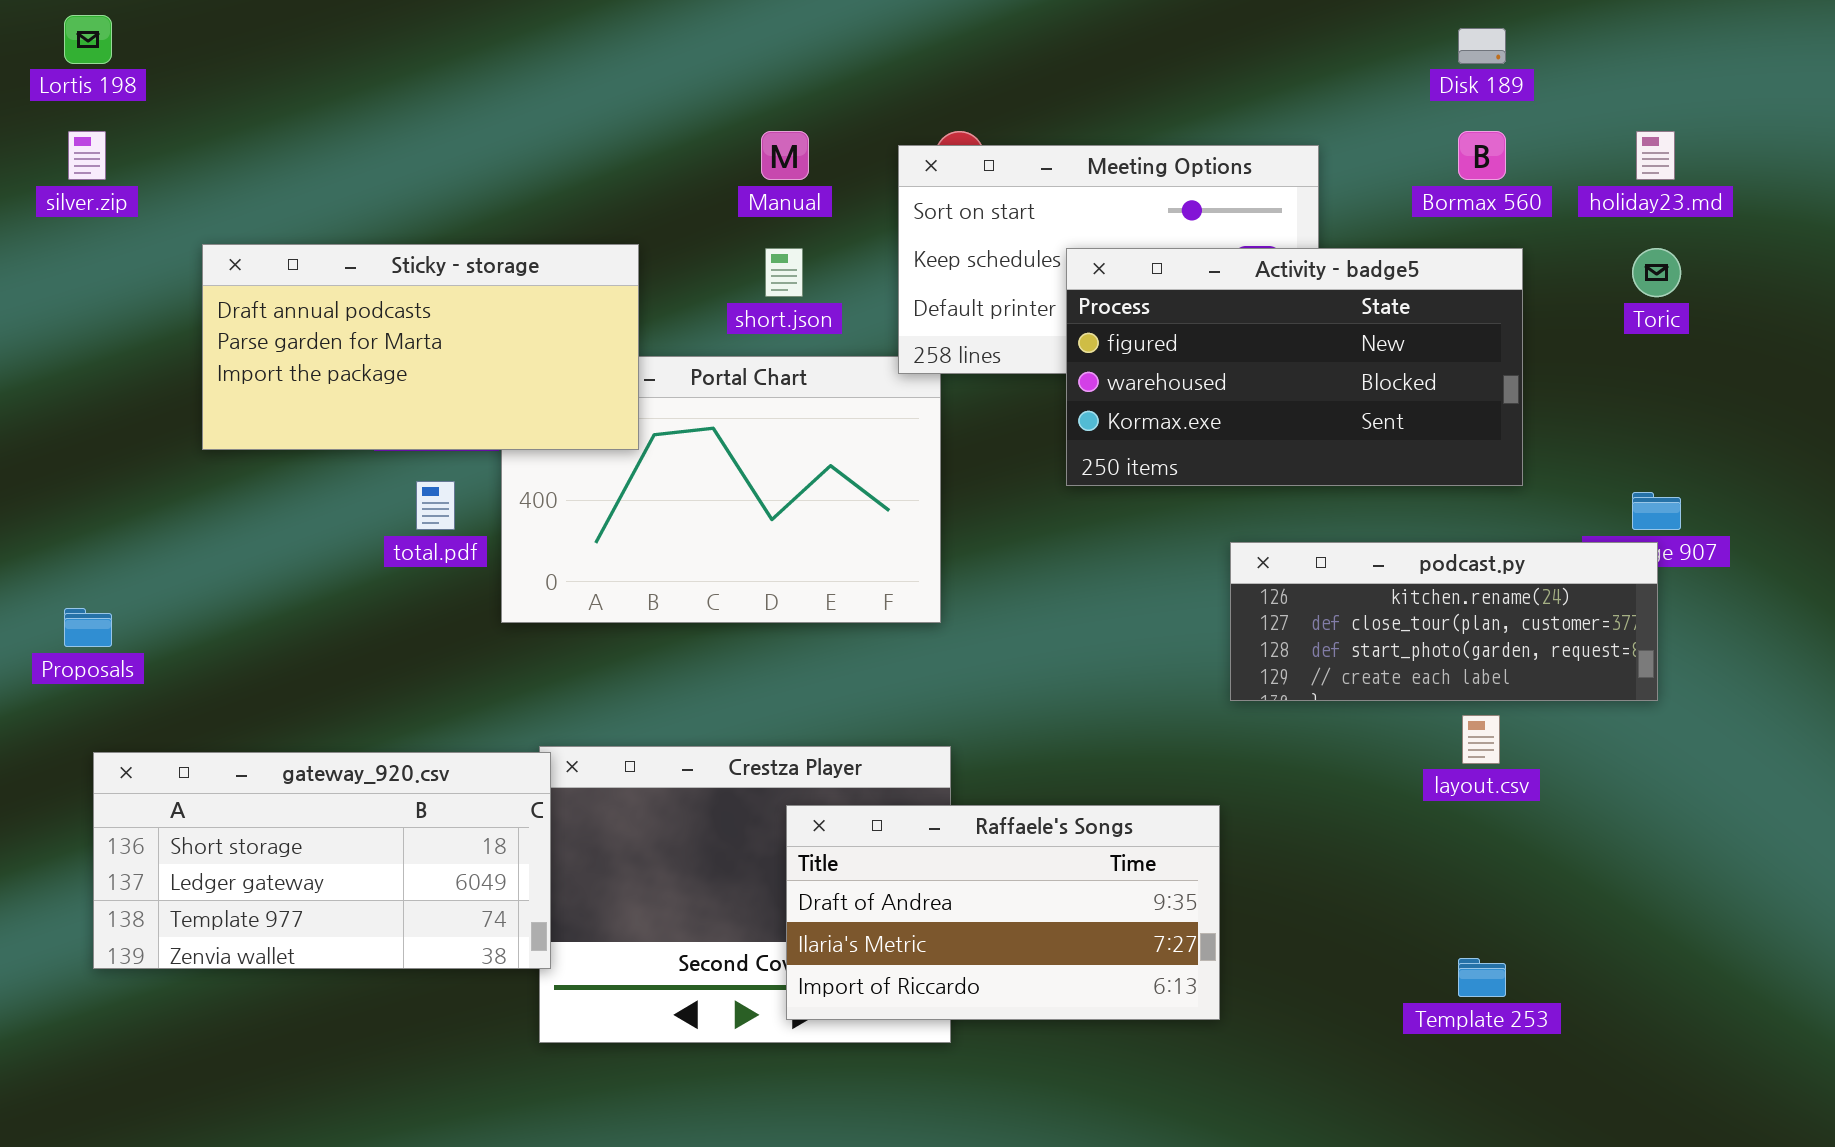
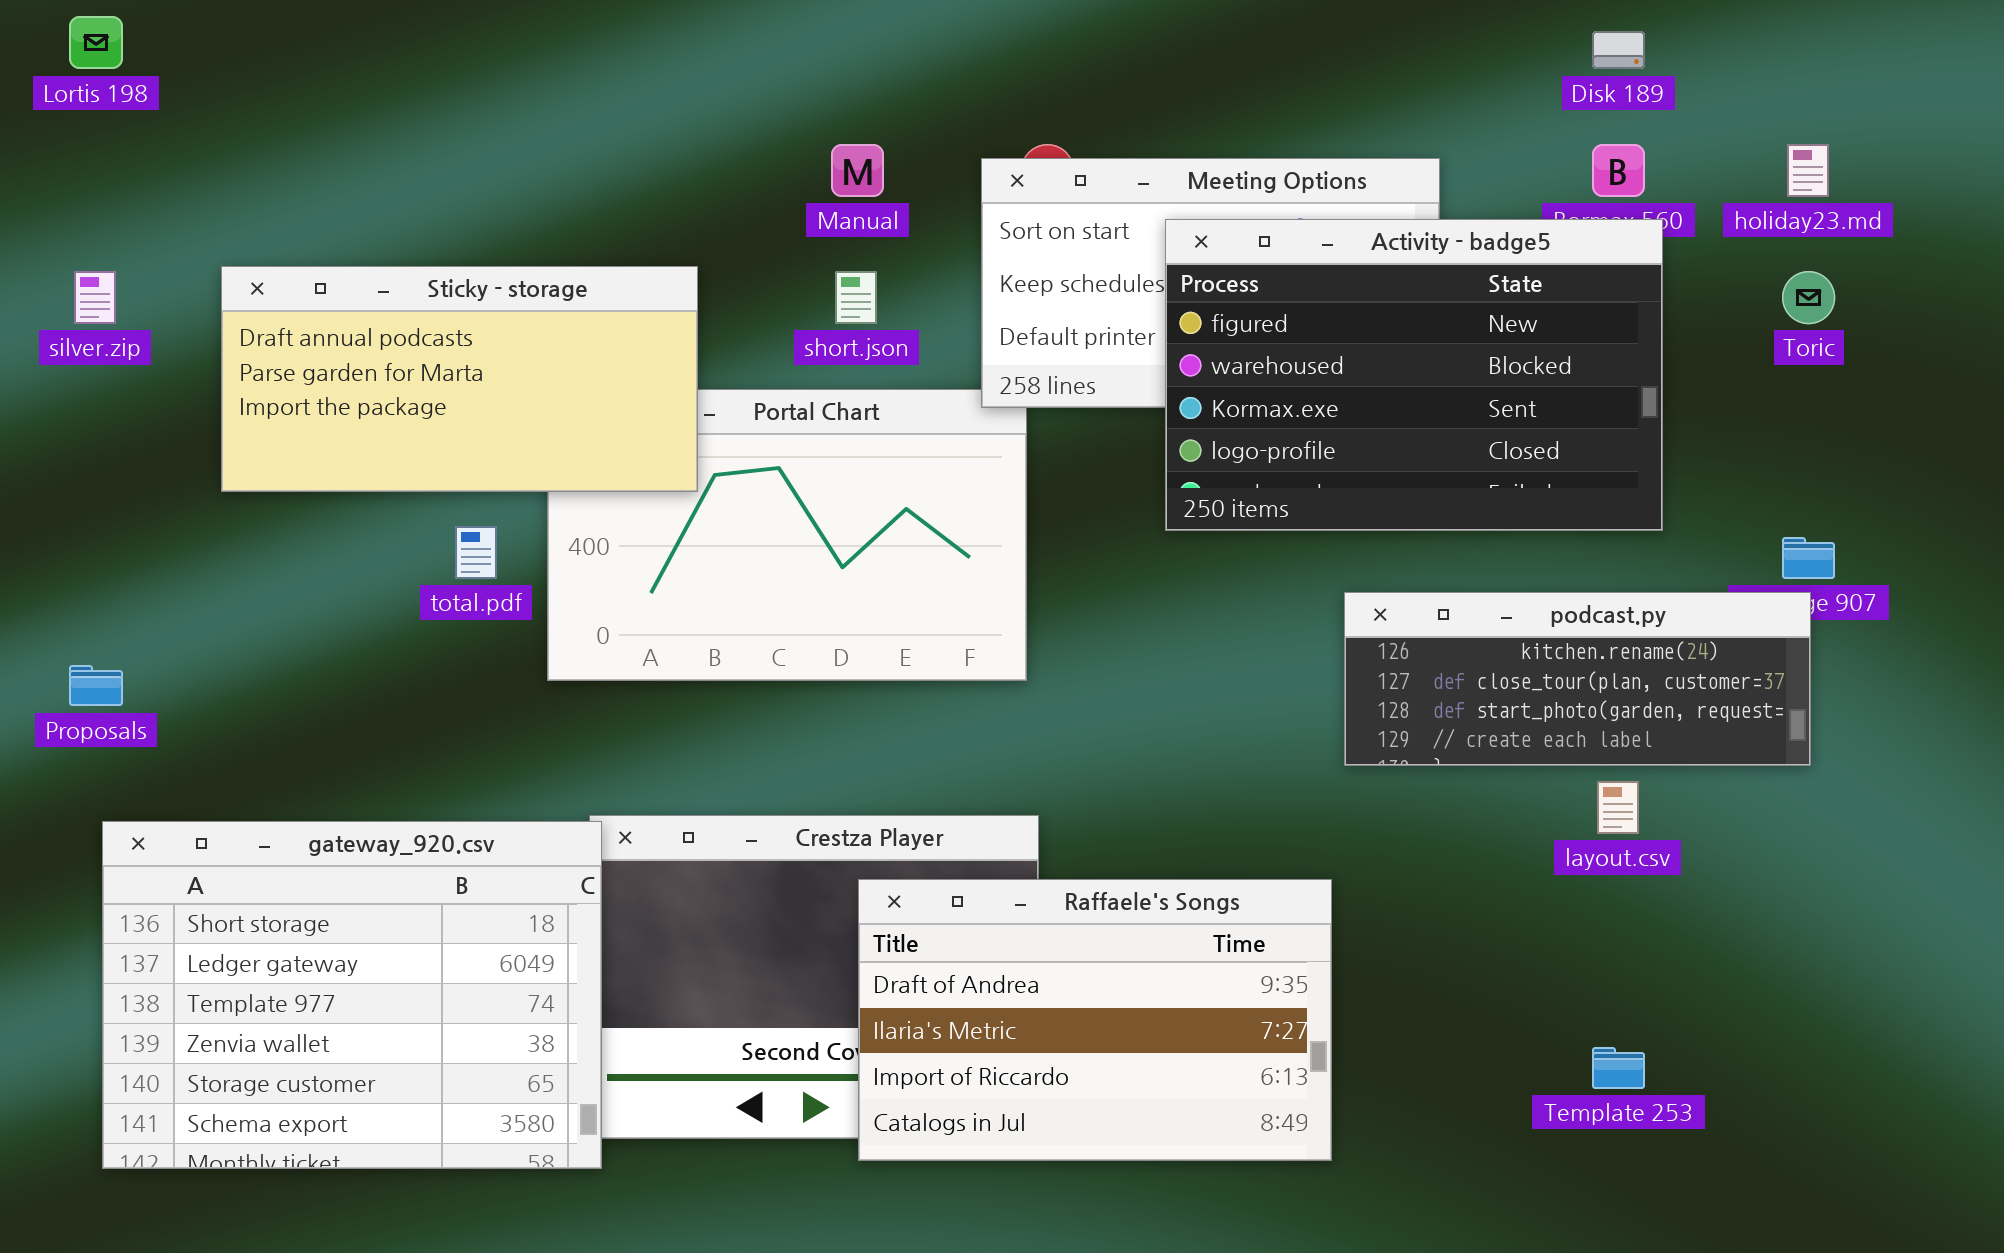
silver.zip: [68,131,106,180] -> [74,271,116,324], moved
Activity - badge5: [1066,248,1523,486] -> [1165,219,1663,531], resized
gateway_920.csv: [93,752,551,969] -> [102,821,602,1169], resized
Raffaele's Songs: [786,805,1220,1020] -> [858,879,1332,1161], resized

